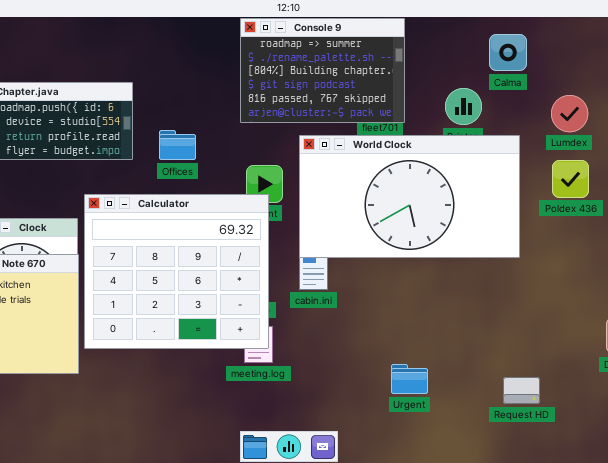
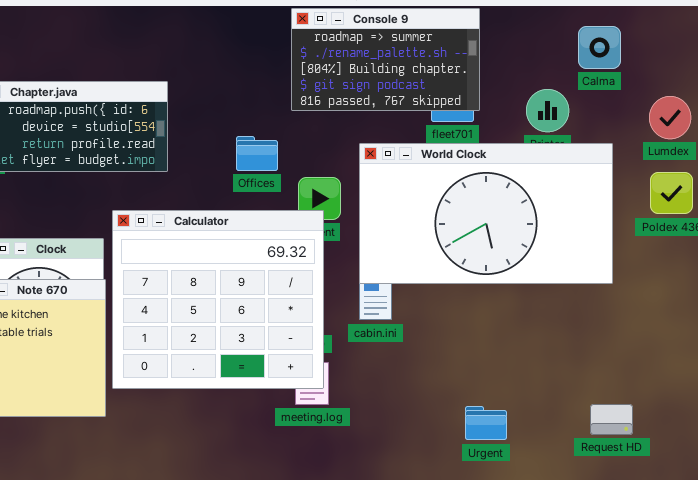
Console 9: [240,18,405,123] -> [291,8,480,111], resized
Offices: [159,130,196,160] -> [236,136,278,171], moved
Request HD: [503,377,540,404] -> [590,404,633,435], moved

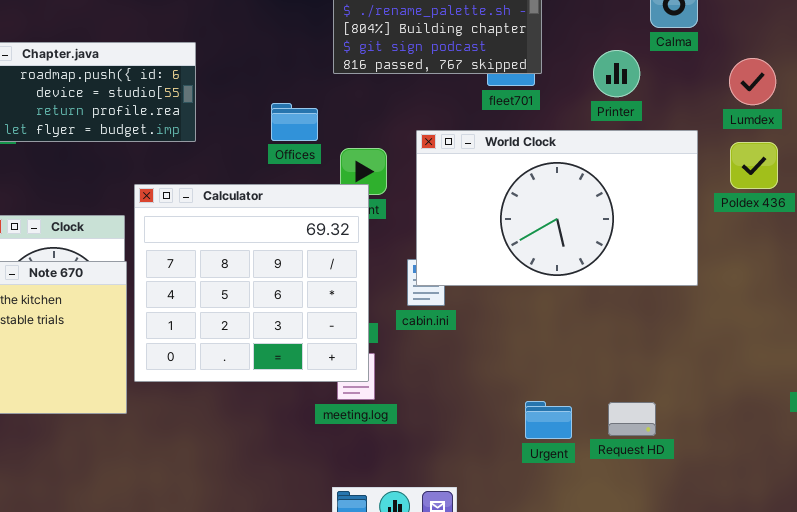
World Clock: [359,143,613,284] -> [416,130,698,286], moved
Request HD: [590,404,633,435] -> [608,402,656,436], moved

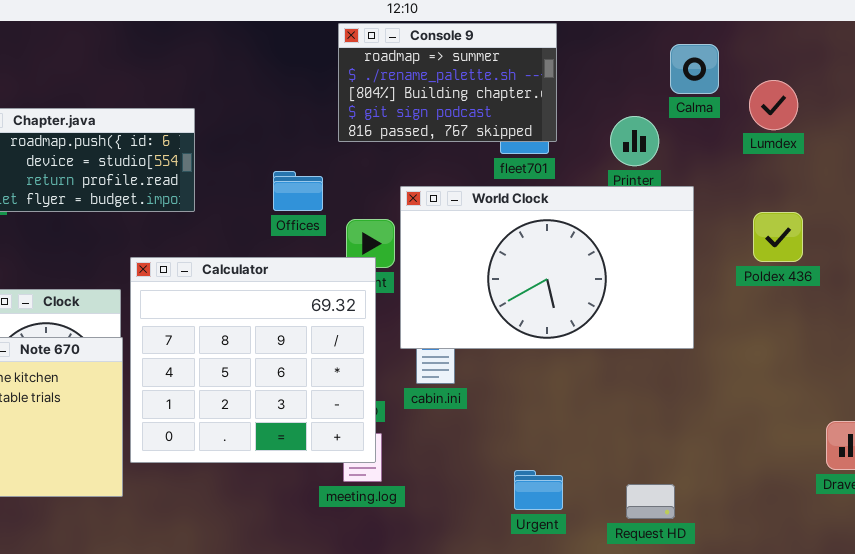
Lumdex: [729,58,776,105] -> [749,80,798,130], moved
World Clock: [416,130,698,286] -> [400,186,694,349], moved
Urgent: [525,401,572,439] -> [514,470,563,510], moved

